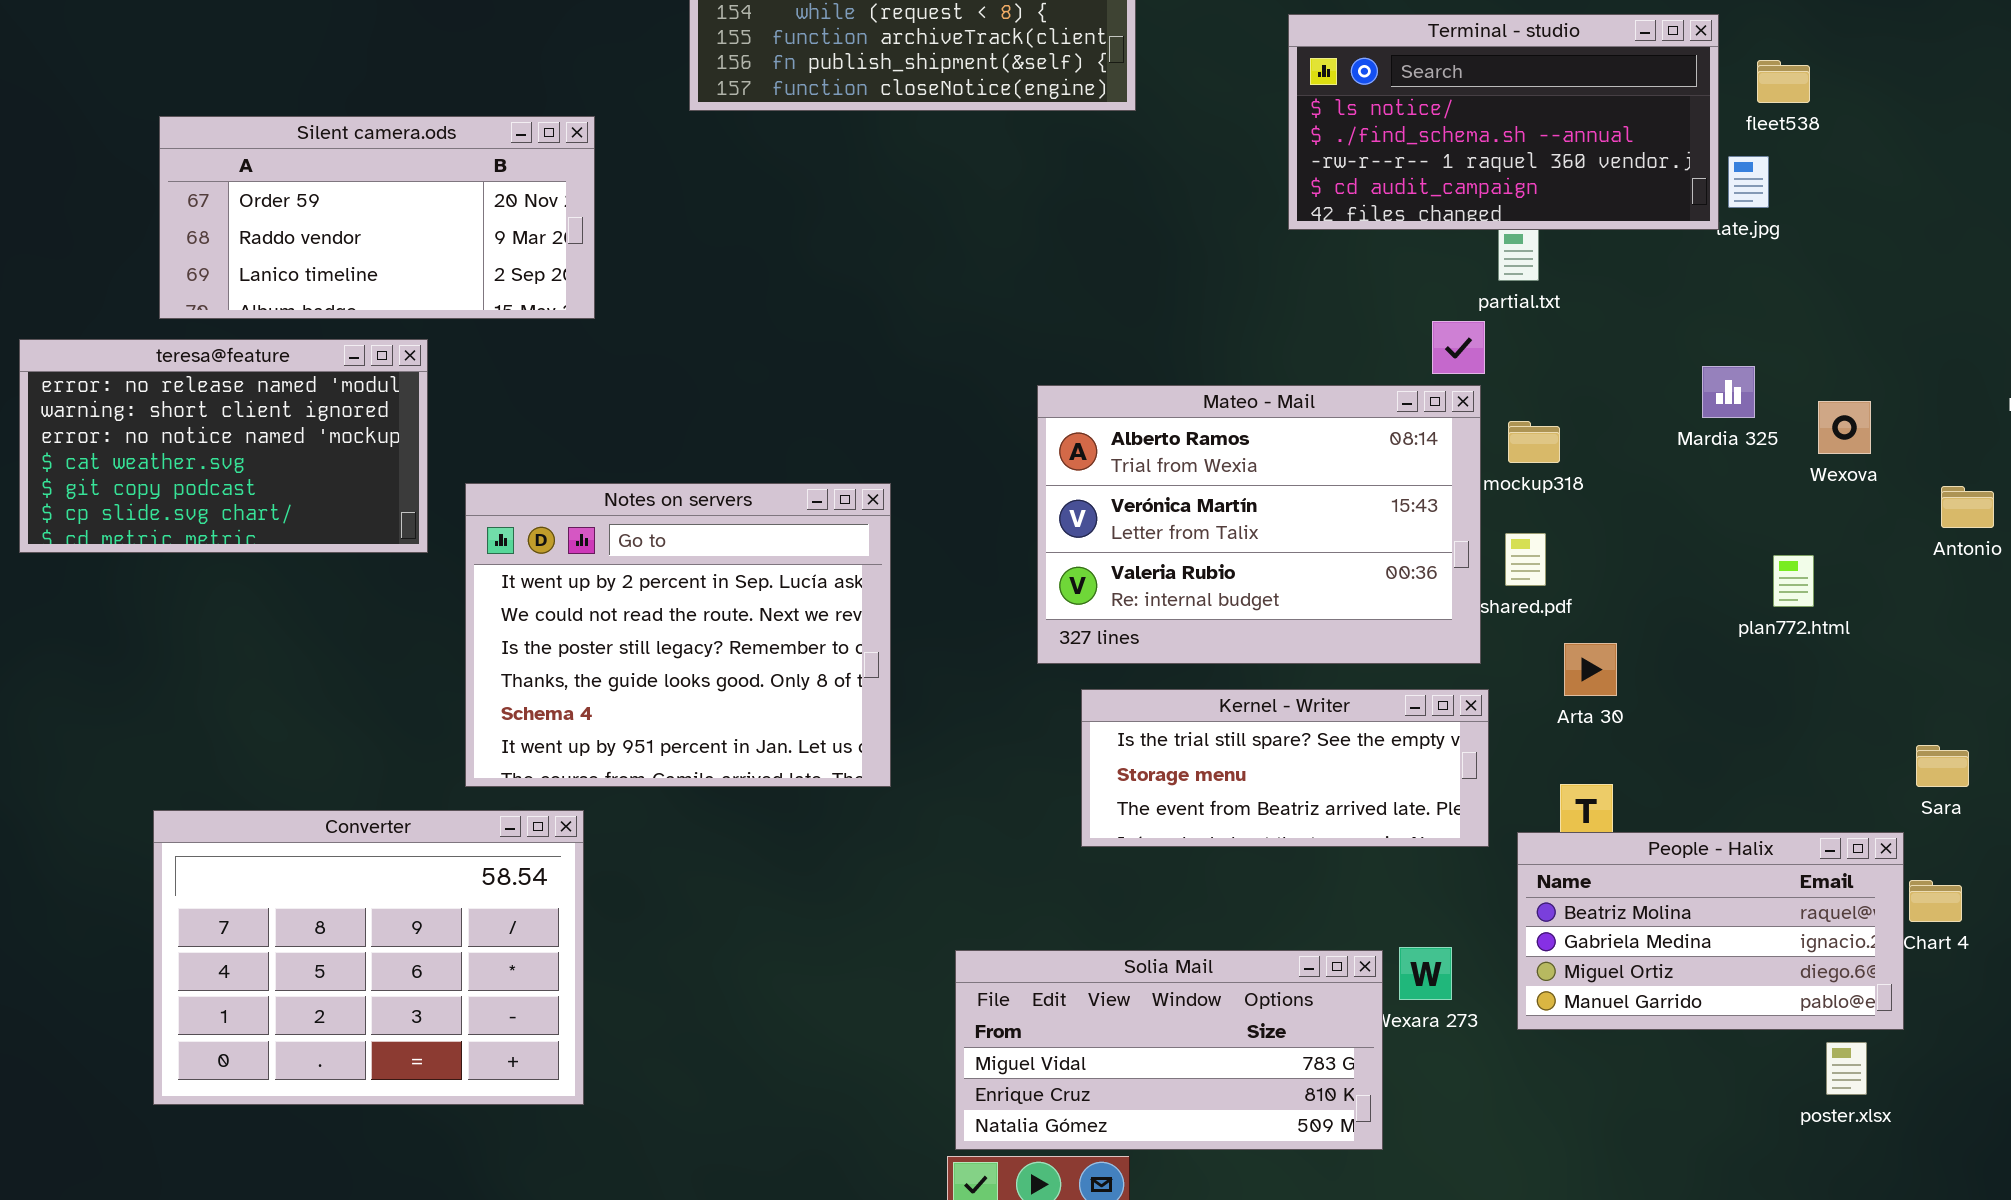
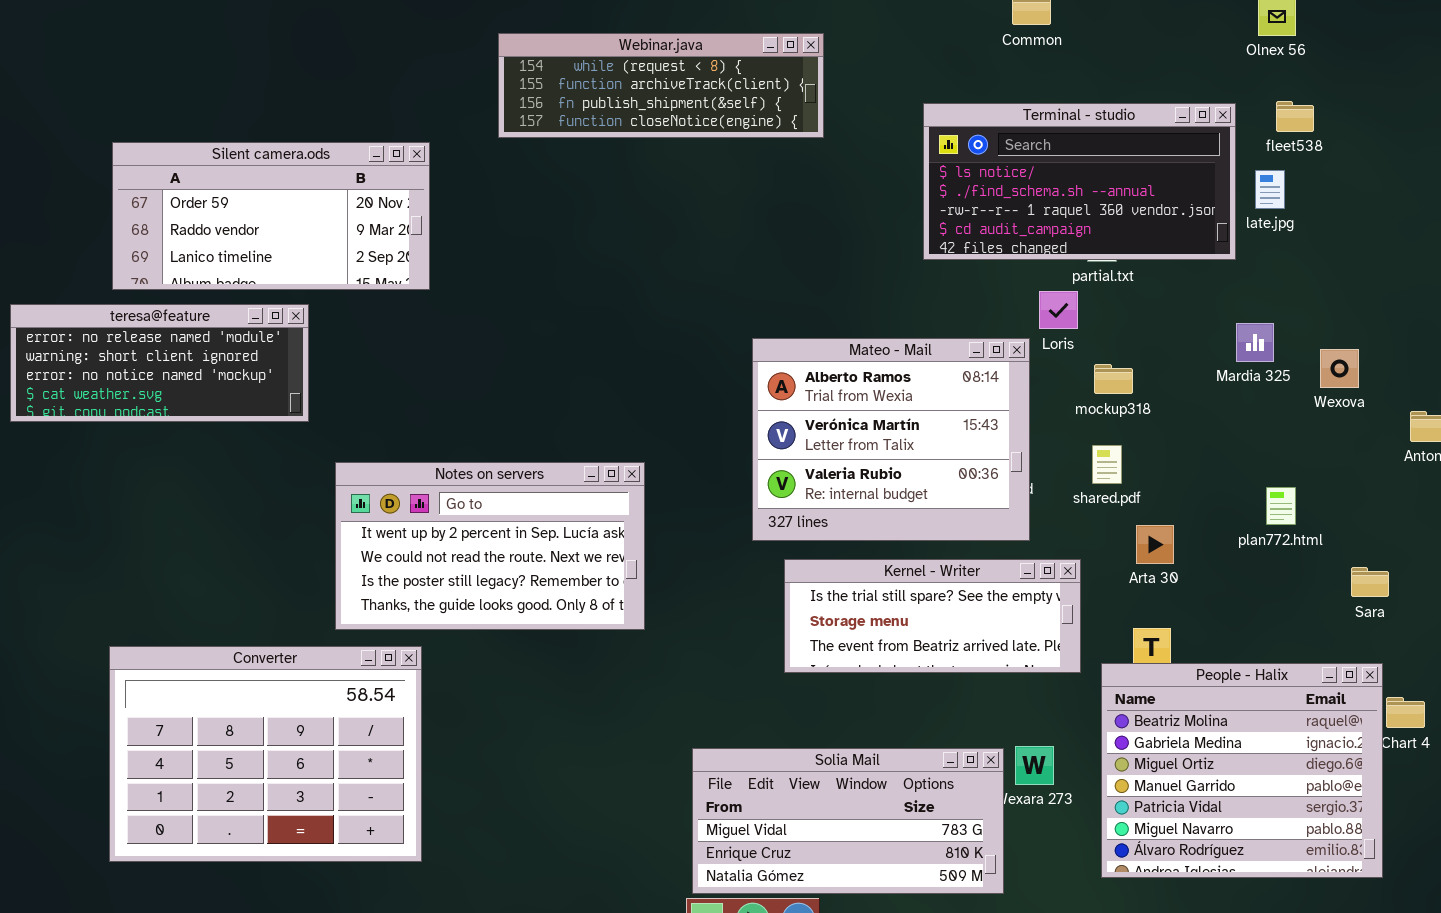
Terminal - studio: [1288,14,1719,230] -> [923,103,1236,260], moved
teresa@feature: [19,339,428,553] -> [10,304,309,422], resized
Mateo - Mail: [1037,385,1481,664] -> [752,338,1030,541], resized
Notes on servers: [465,483,891,787] -> [335,462,645,630], resized
plan772.html: [1773,555,1814,607] -> [1266,487,1296,525], moved
Sara: [1916,745,1969,787] -> [1351,567,1389,597], moved
People - Halix: [1517,832,1904,1030] -> [1101,663,1383,878], resized

